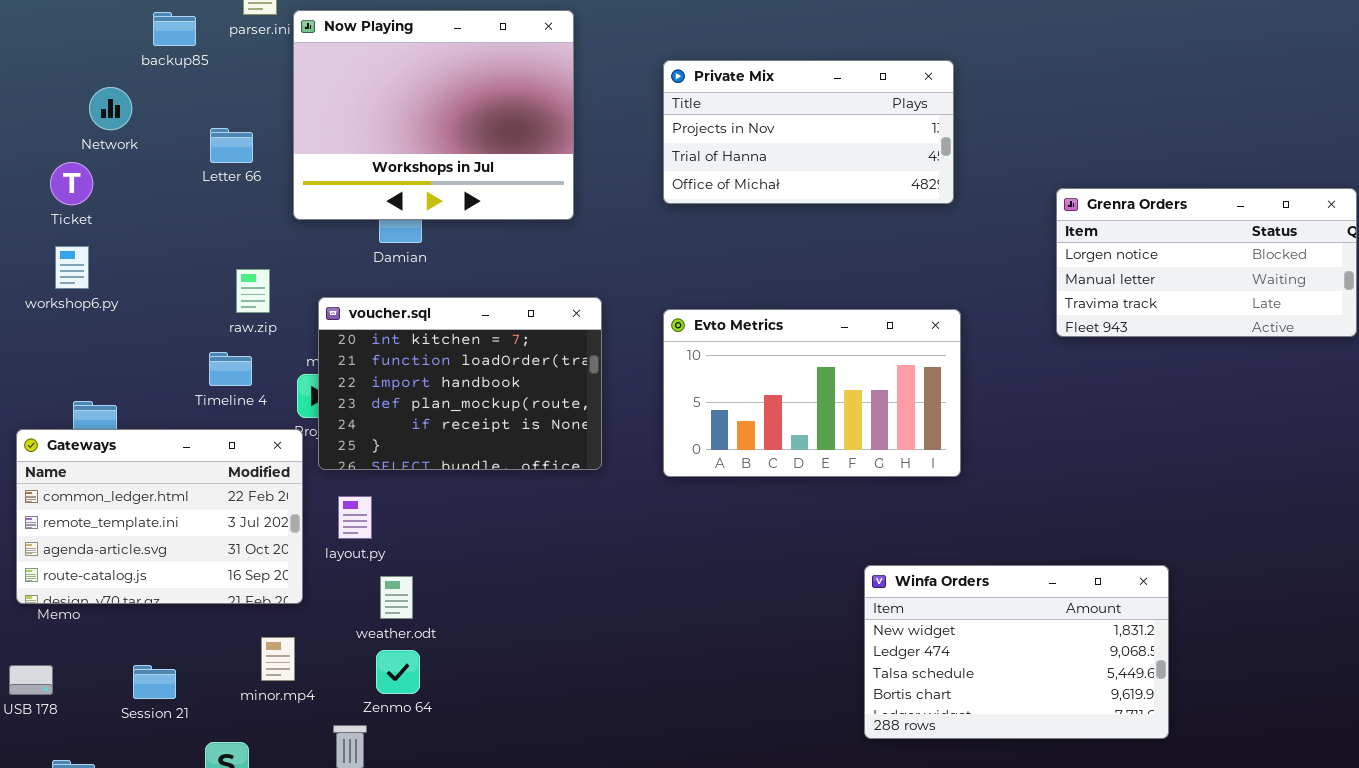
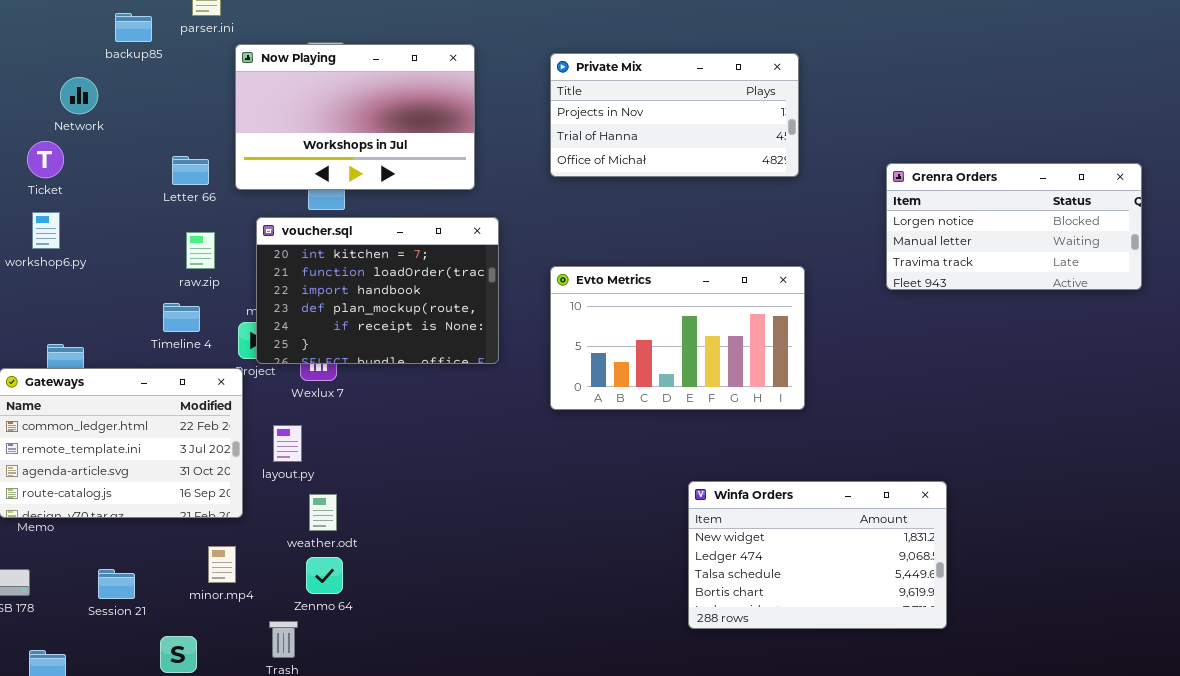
Now Playing: [293,10,574,220] -> [235,44,475,190], resized
Letter 66: [210,128,253,163] -> [172,156,209,185], moved
voucher.sql: [318,297,602,470] -> [256,217,499,364], moved
Winfa Orders: [864,565,1169,739] -> [688,481,947,629], moved

